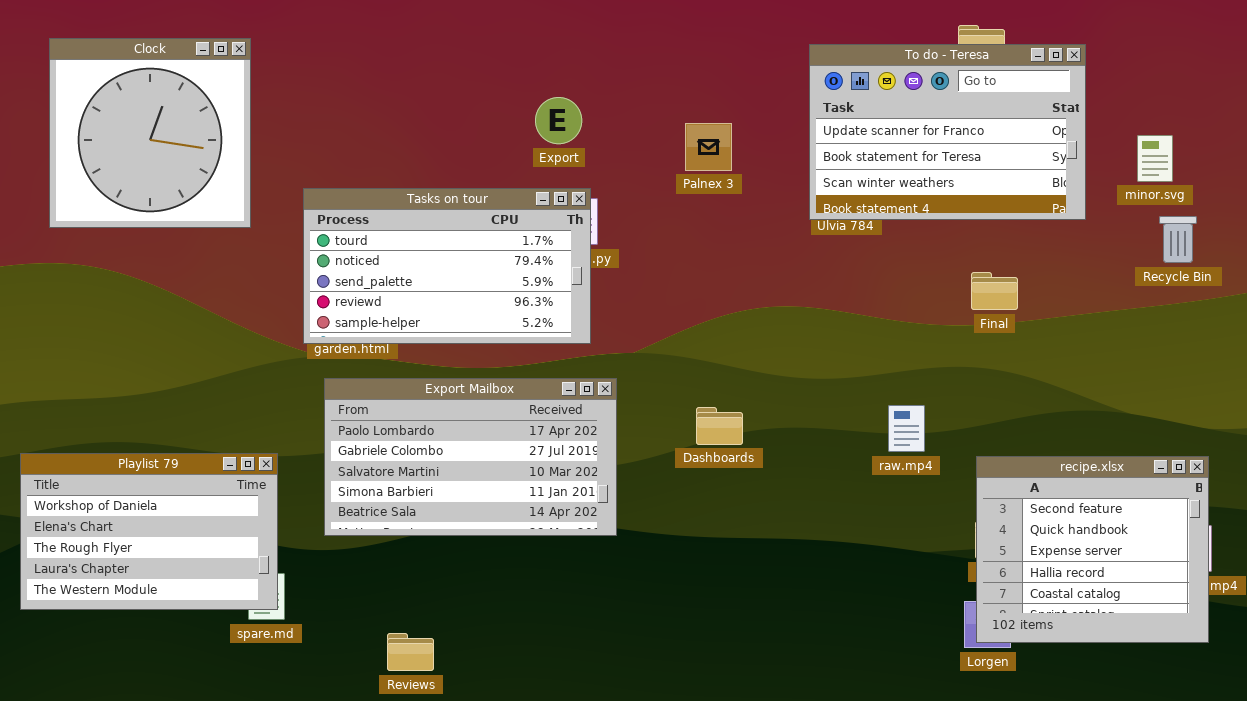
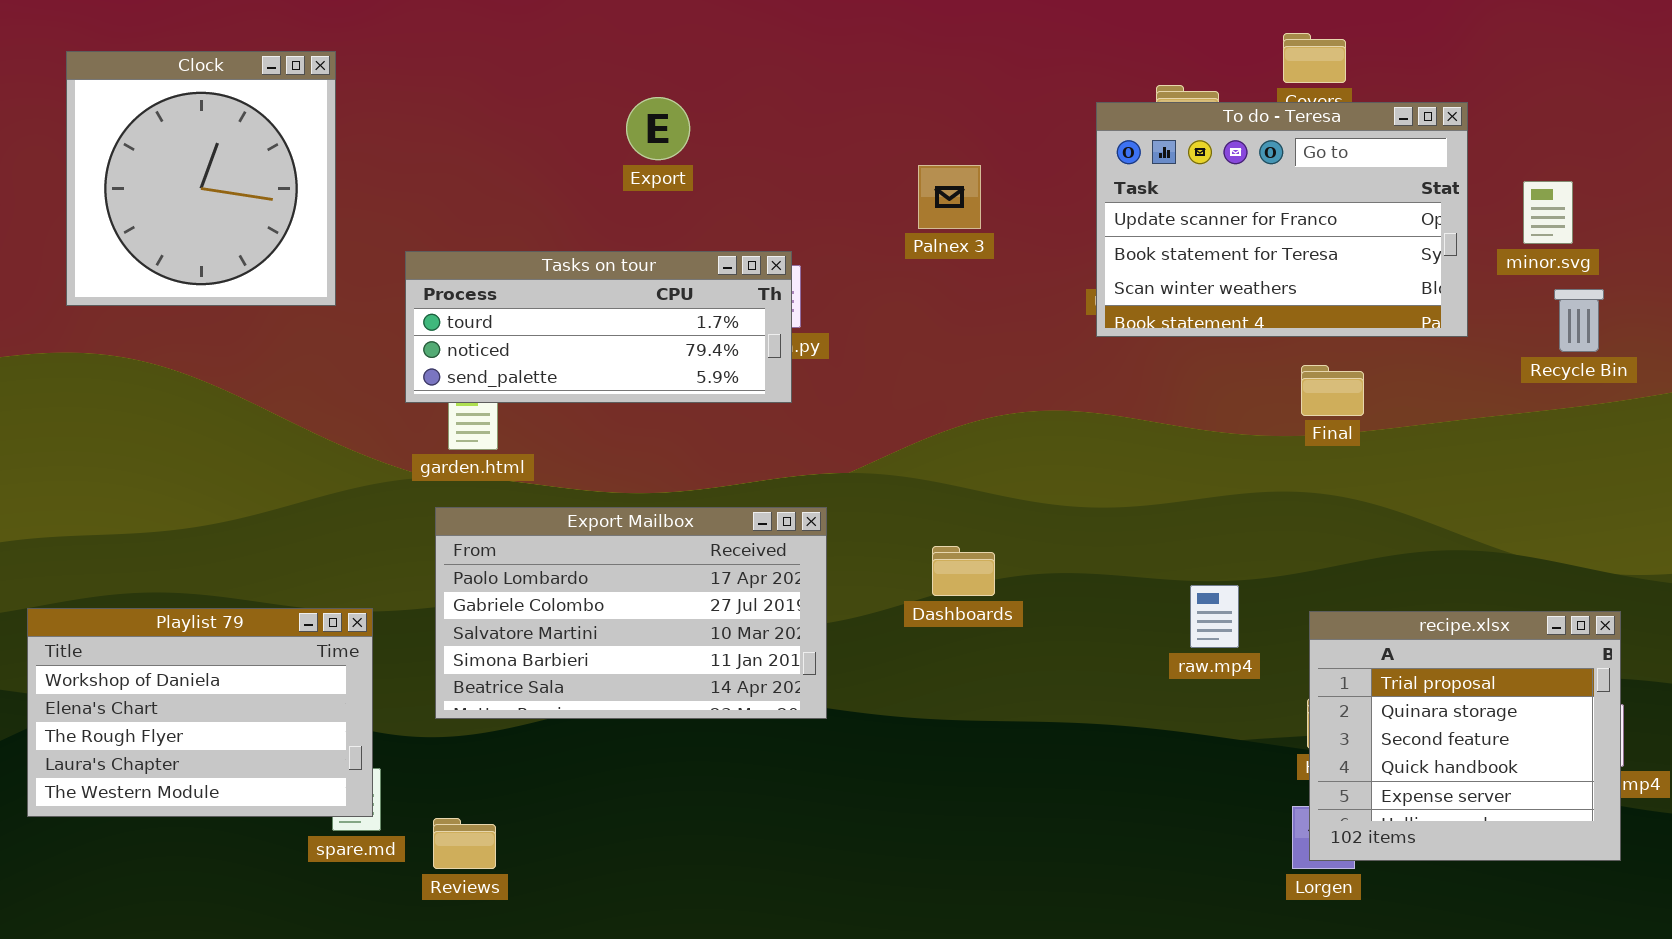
To do - Teresa: [809,44,1086,220] -> [1096,102,1468,337], moved
Export: [535,97,582,144] -> [626,97,690,160], moved
Tasks on tour: [303,188,591,344] -> [405,251,792,403], resized
raw.mp4: [888,405,925,452] -> [1190,585,1239,648], moved
recipe.xlsx: [976,456,1209,643] -> [1309,611,1621,861], scrolled up 2 rows
Reviews: [387,633,434,671] -> [433,818,496,869], moved

